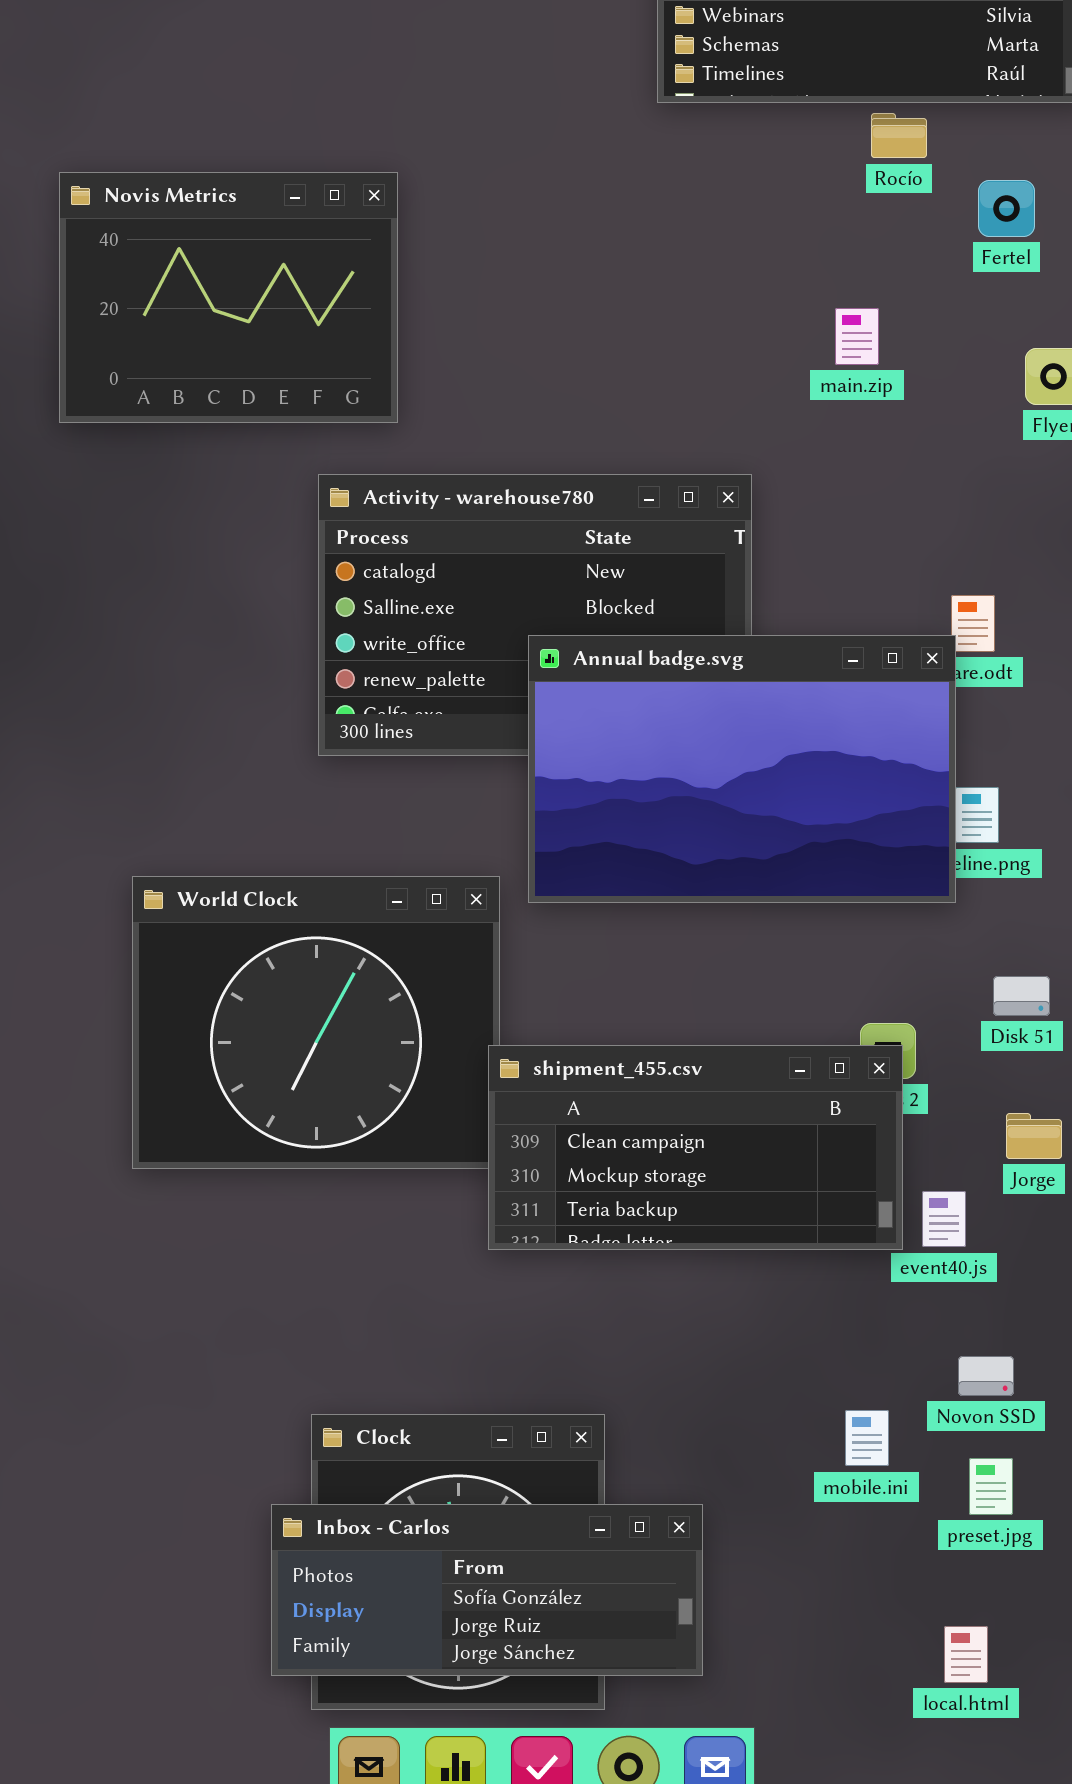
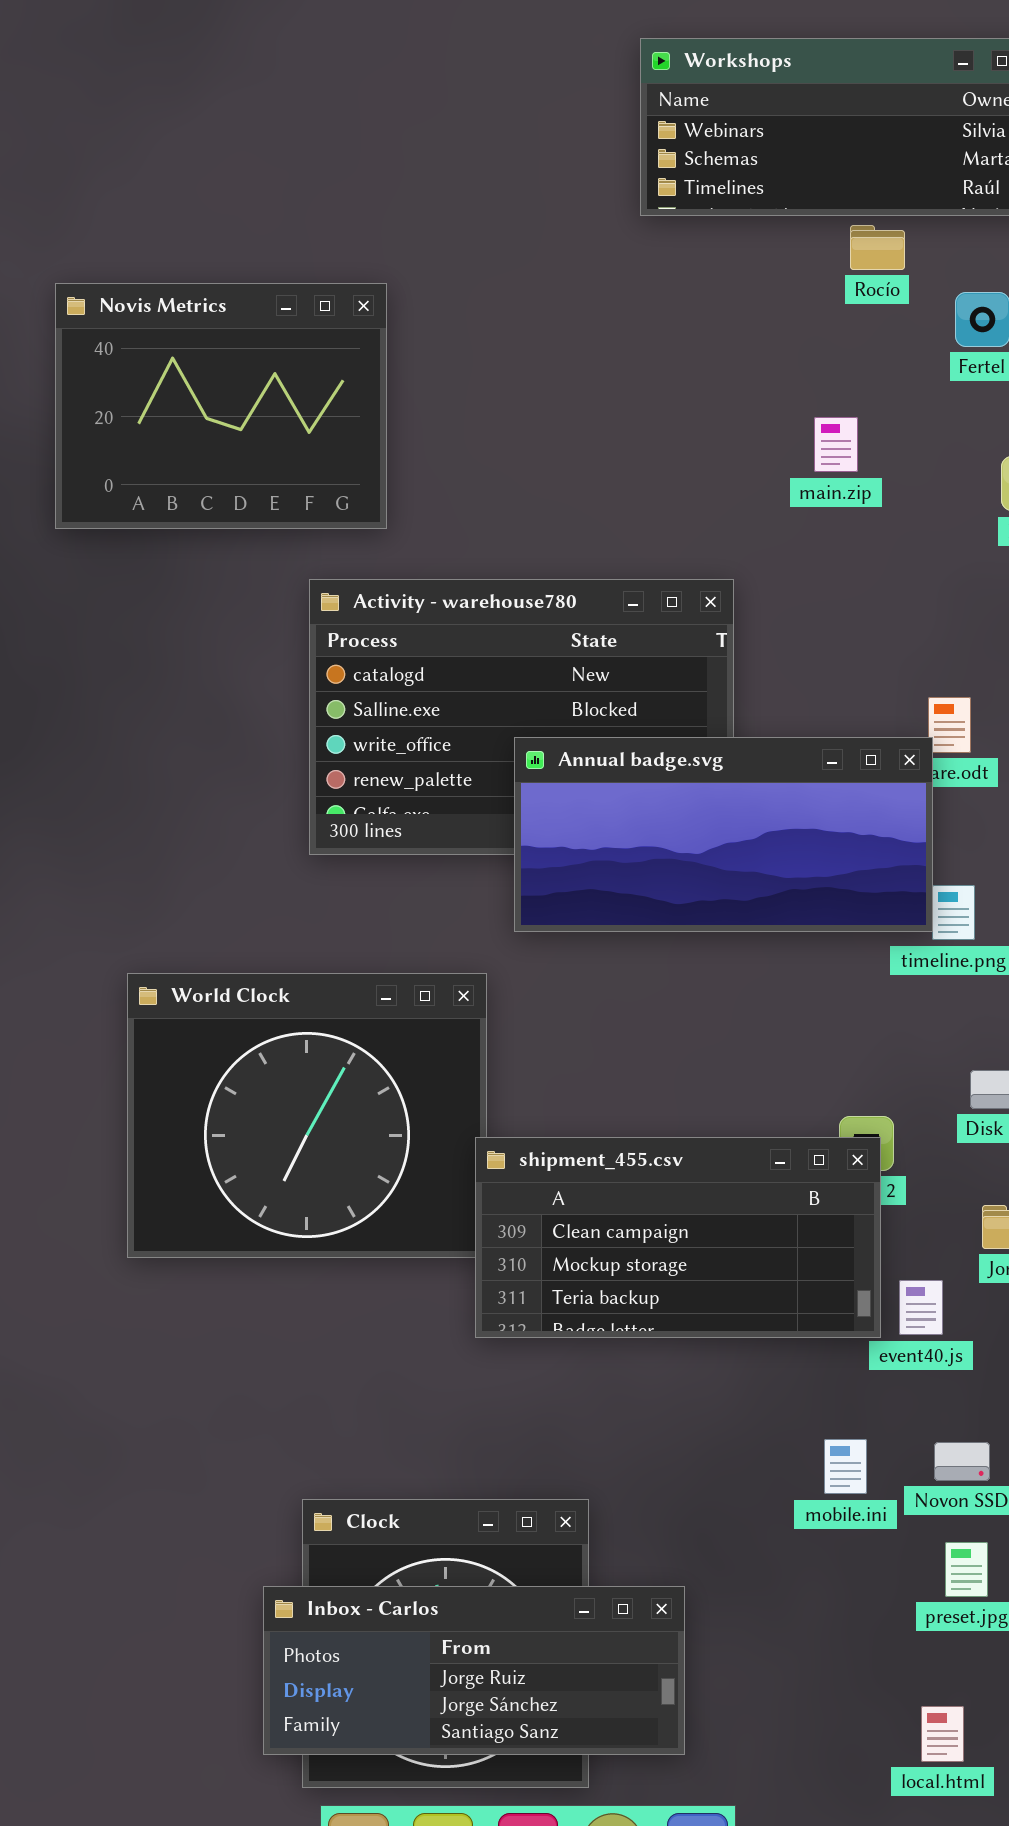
Annual badge.svg: [528,635,956,903] -> [514,737,933,932], resized
mobile.ini: [845,1410,889,1466] -> [824,1439,867,1494], moved
Inbox - Carlos: [271,1504,703,1676] -> [263,1586,685,1755], scrolled down 1 row

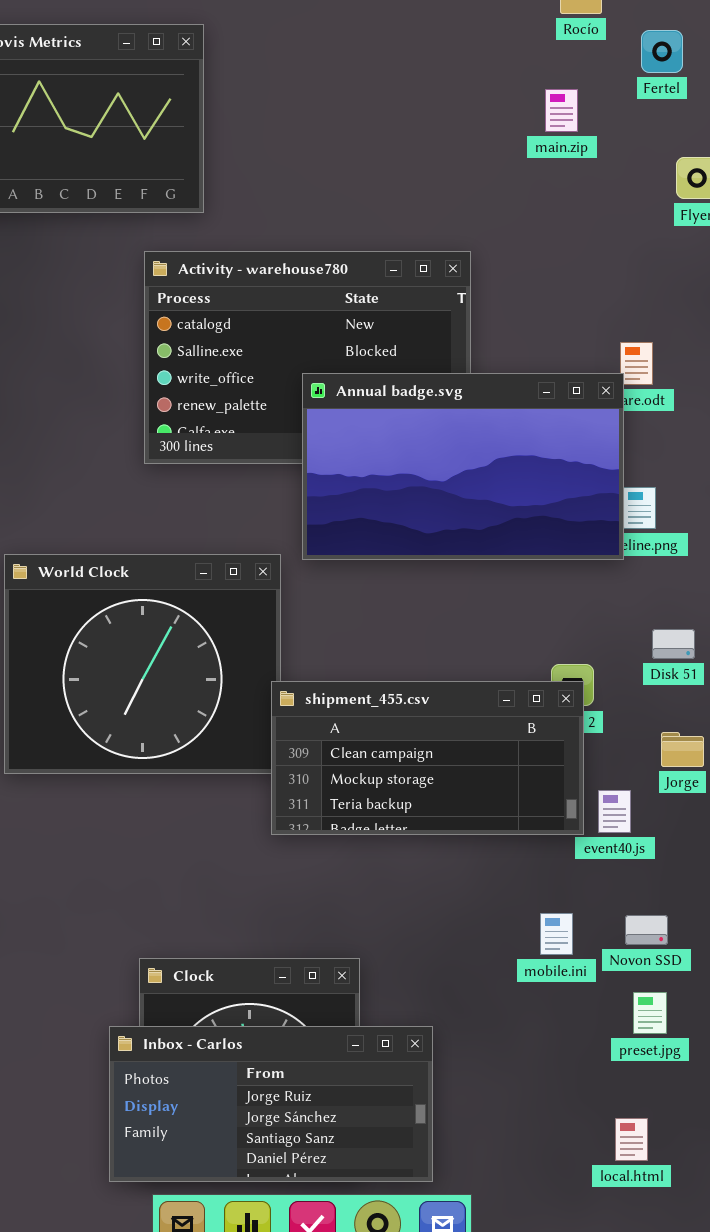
main.zip: [814,417,858,472] -> [545,89,578,132], moved
Annual badge.svg: [514,737,933,932] -> [302,373,624,560], resized
Inbox - Carlos: [263,1586,685,1755] -> [109,1026,433,1182], resized

